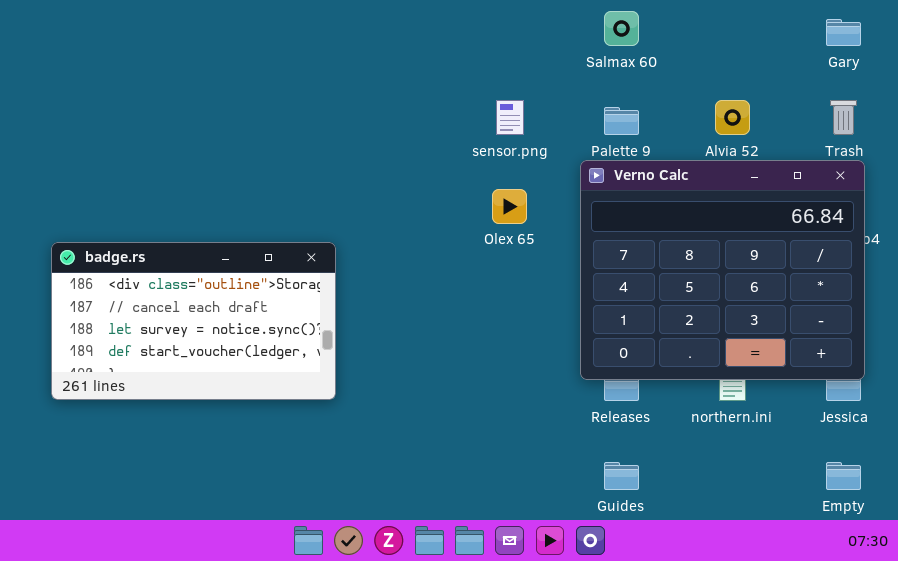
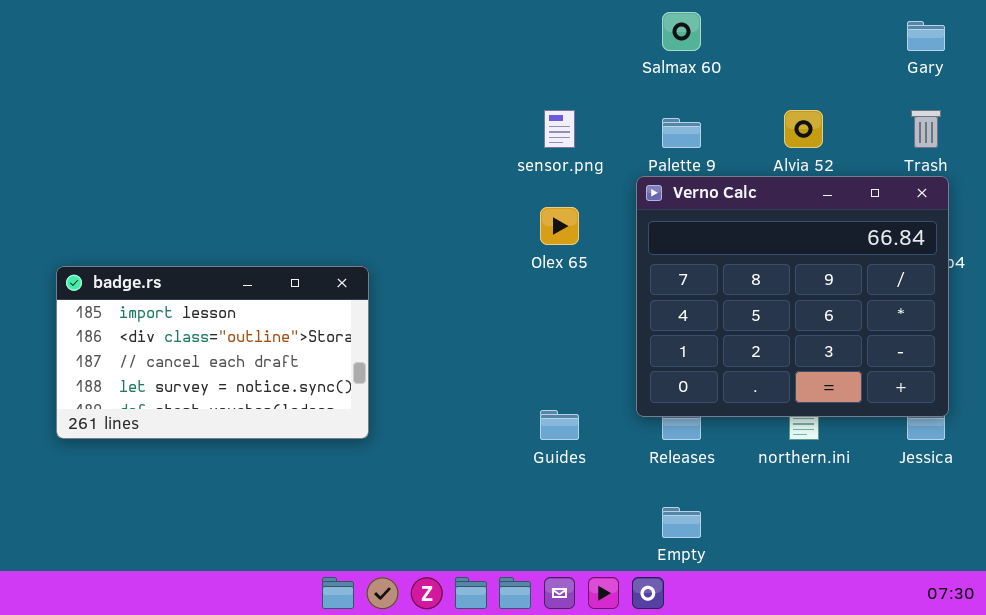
badge.rs: [51,242,336,400] -> [56,266,369,439], scrolled up 1 row
Guides: [604,462,639,490] -> [540,410,579,440], moved
Empty: [826,462,861,490] -> [662,507,701,538], moved

